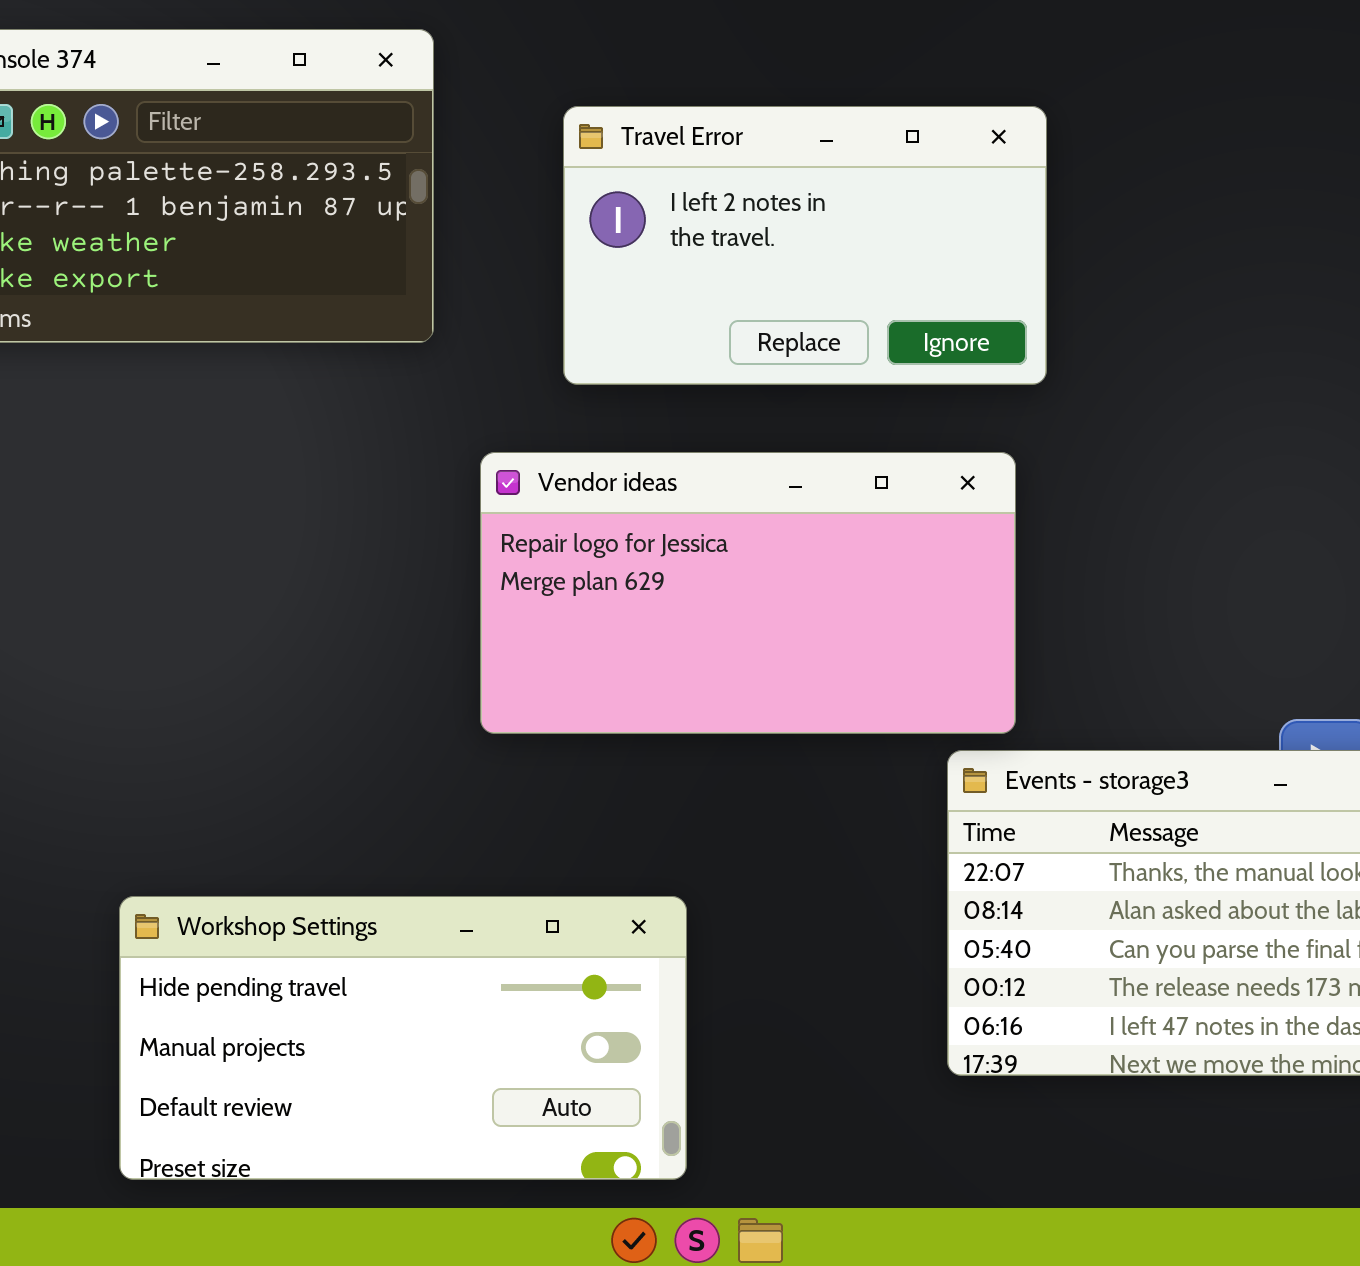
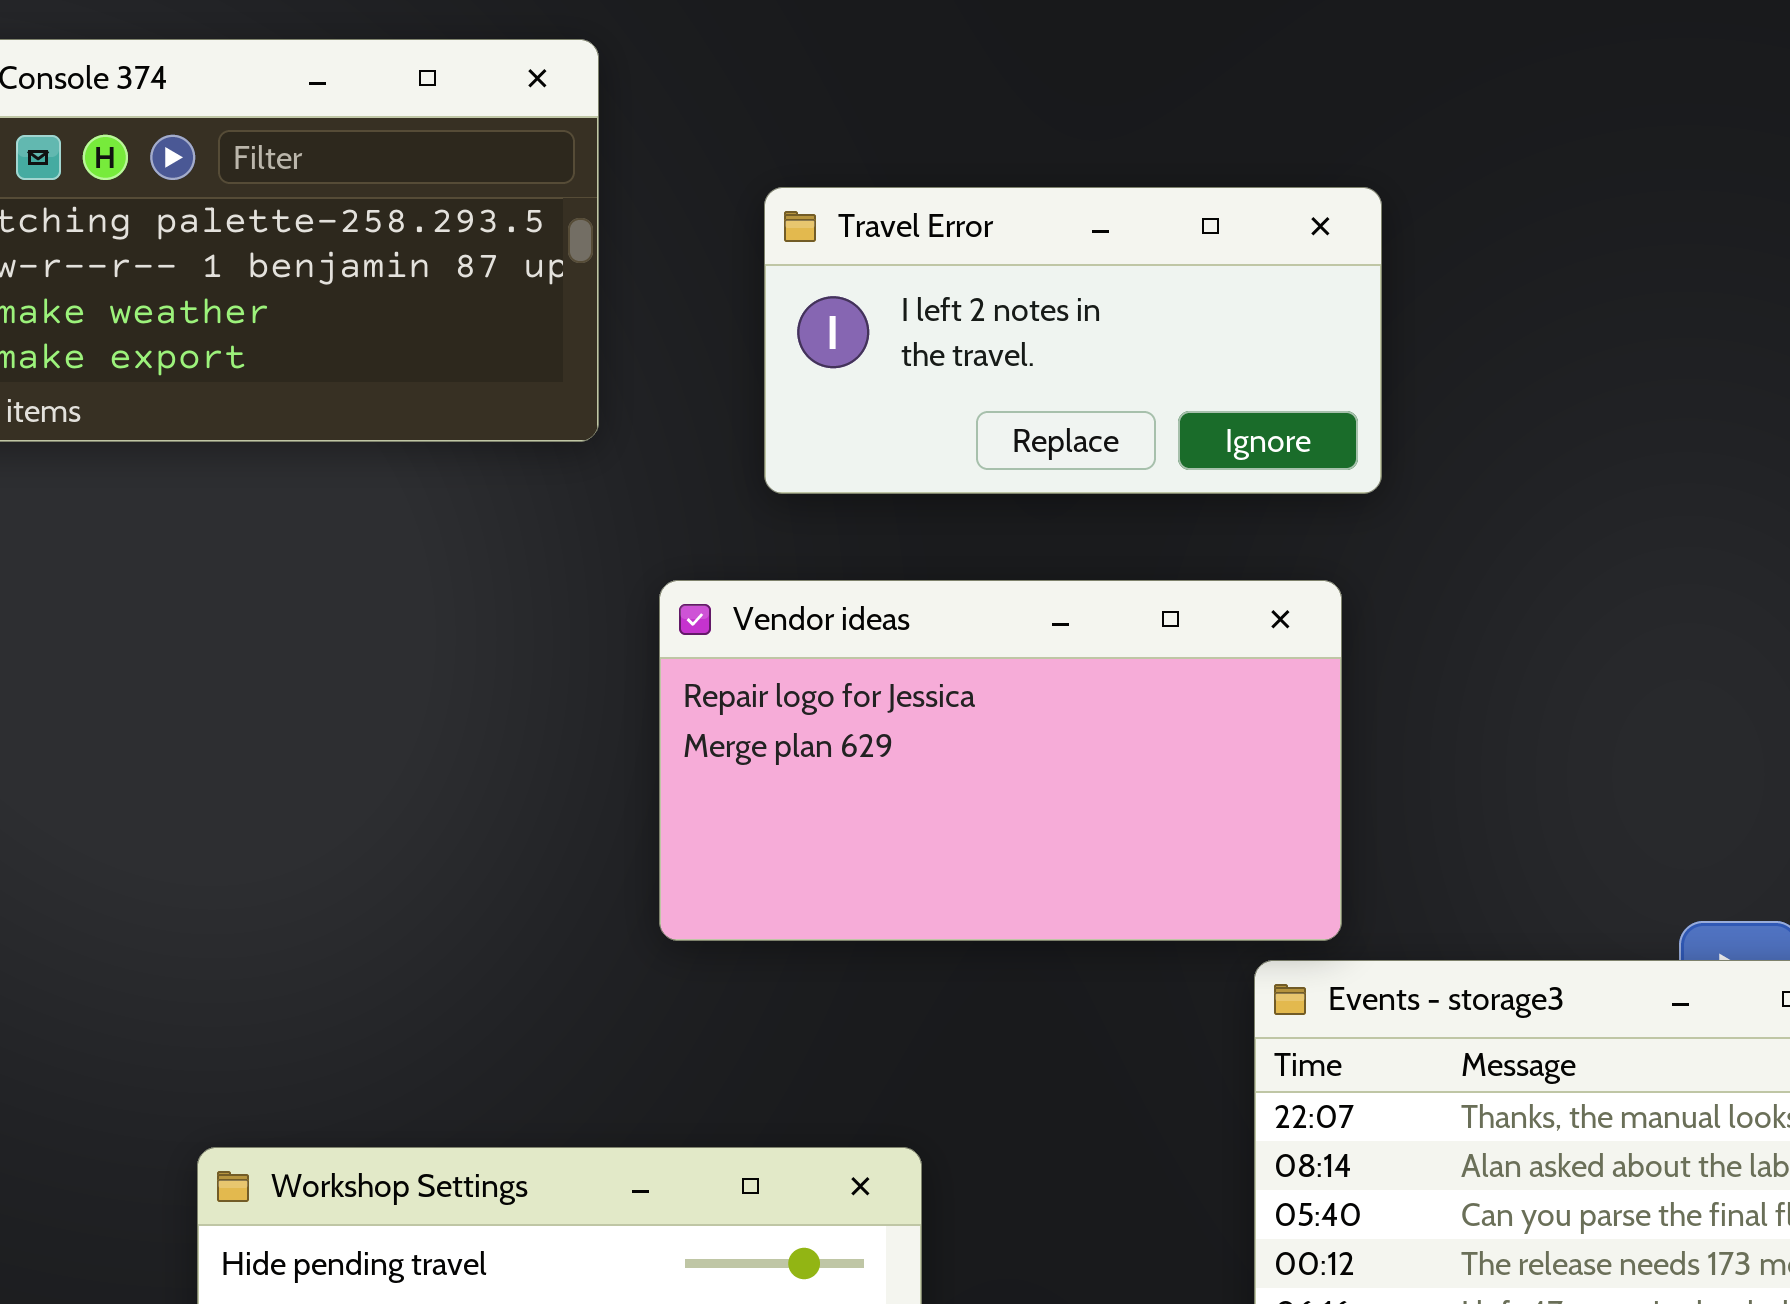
Travel Error: [563,106,1047,385] -> [764,187,1382,494], resized

